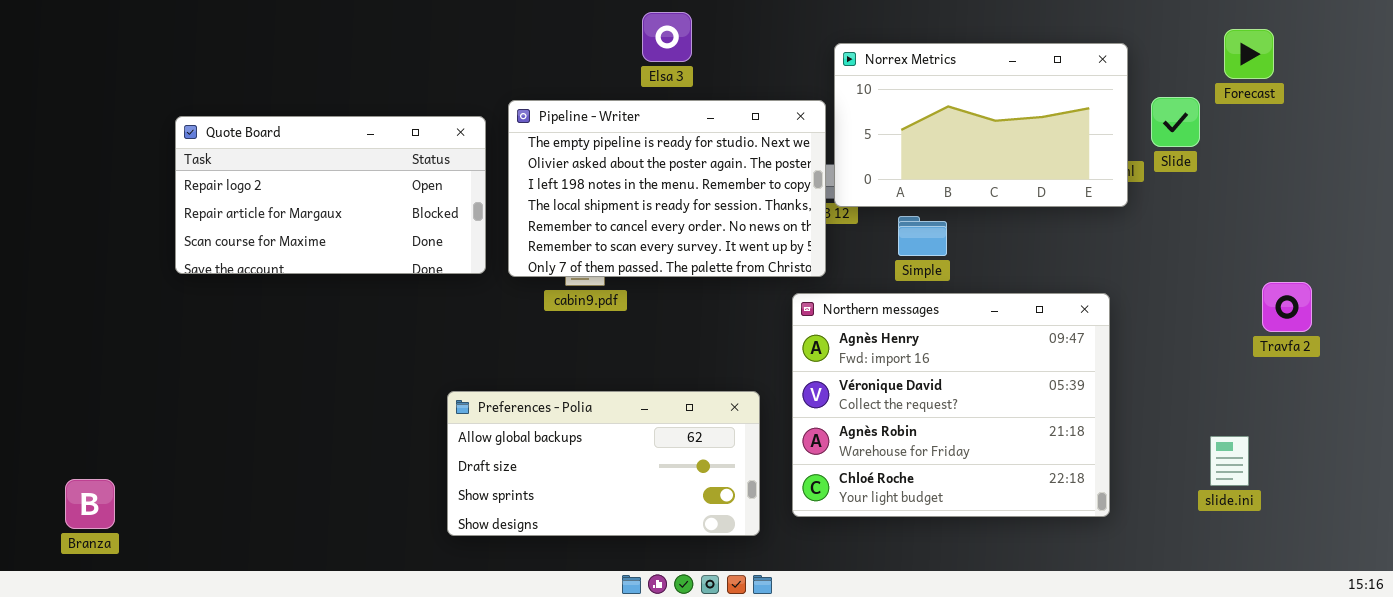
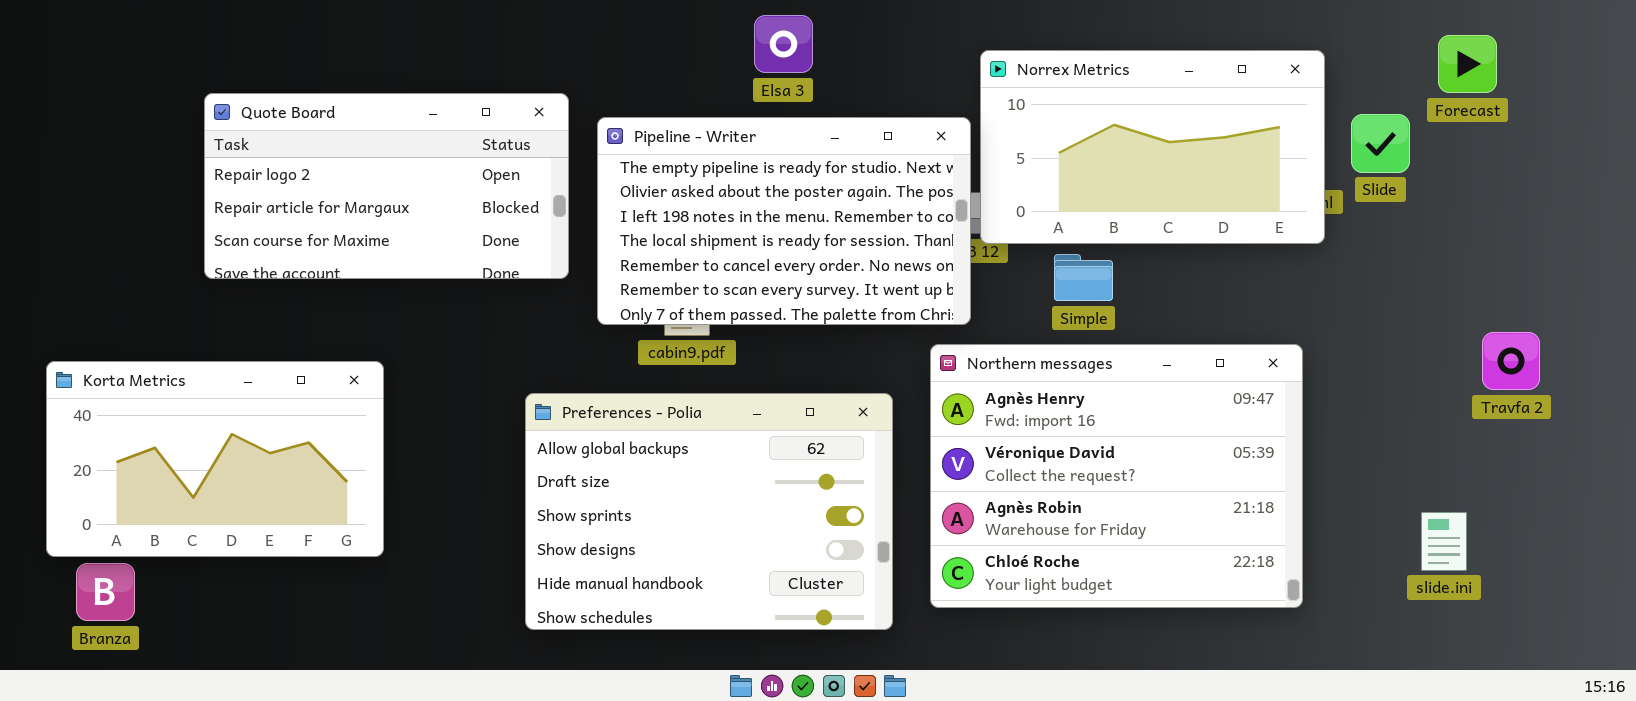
Quote Board: [175,116,486,274] -> [204,93,569,279], moved
Korta Metrics: none -> [46,361,384,557], opened
Preferences - Polia: [447,391,760,536] -> [525,393,893,630], resized

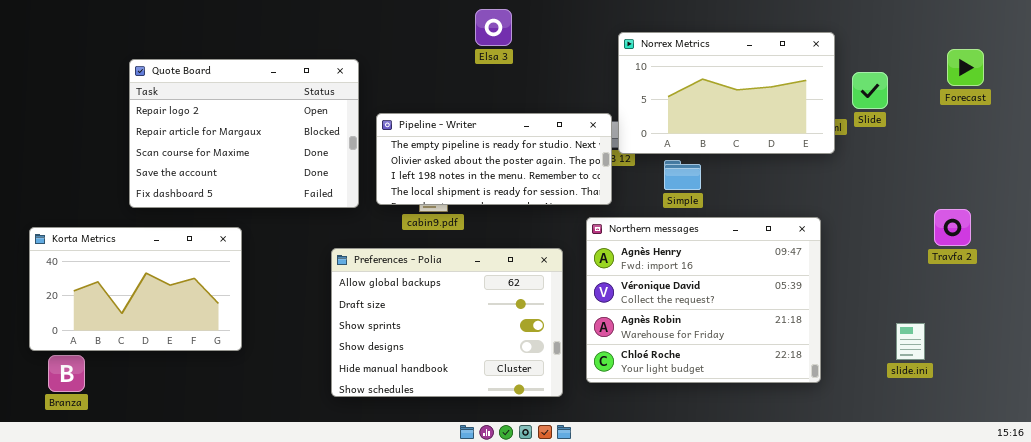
Forecast: [1438,35,1497,93] -> [947,49,984,86], moved
Quote Board: [204,93,569,279] -> [129,59,359,208], resized
Pipeline - Writer: [597,117,971,325] -> [376,113,612,205], resized

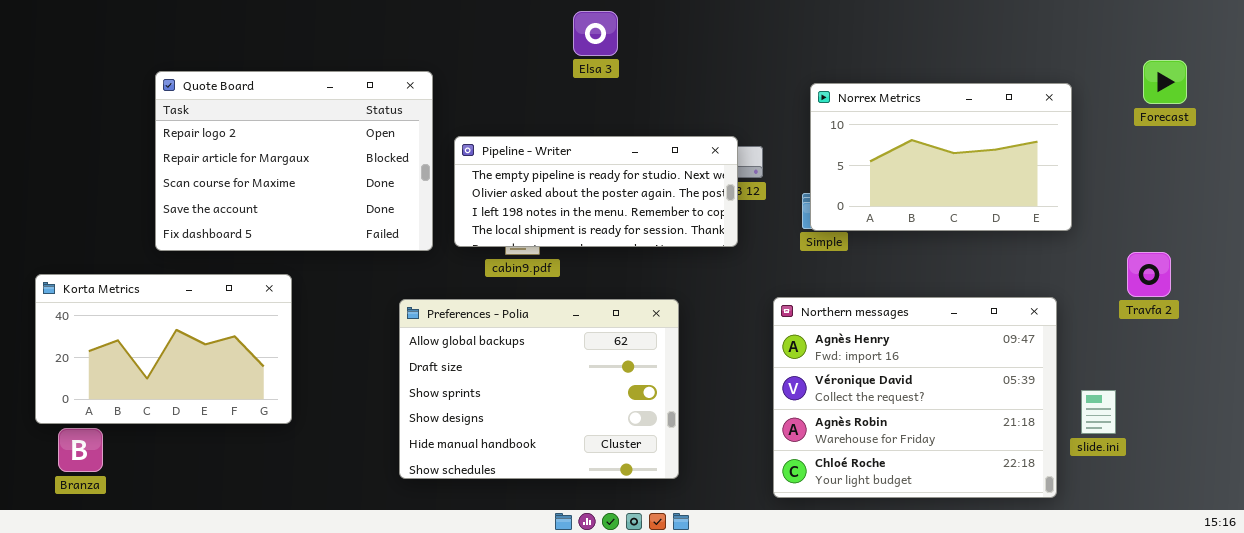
Norrex Metrics: [618,32,835,154] -> [810,83,1072,231], moved
Northern messages: [586,217,821,383] -> [773,297,1057,498], moved

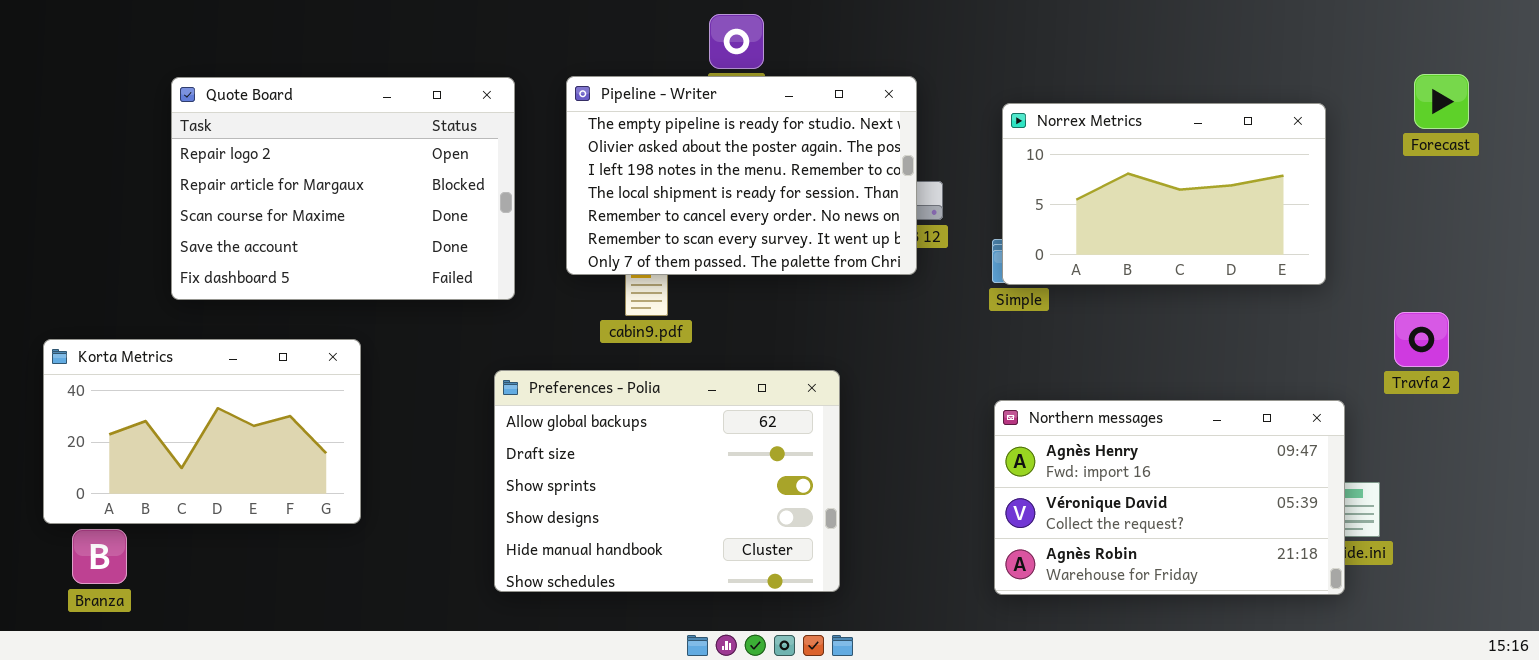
Quote Board: [155,71,433,251] -> [171,77,515,300], moved
Pipeline - Writer: [454,136,738,247] -> [566,76,917,275], moved, resized
Northern messages: [773,297,1057,498] -> [994,400,1345,595], moved, resized

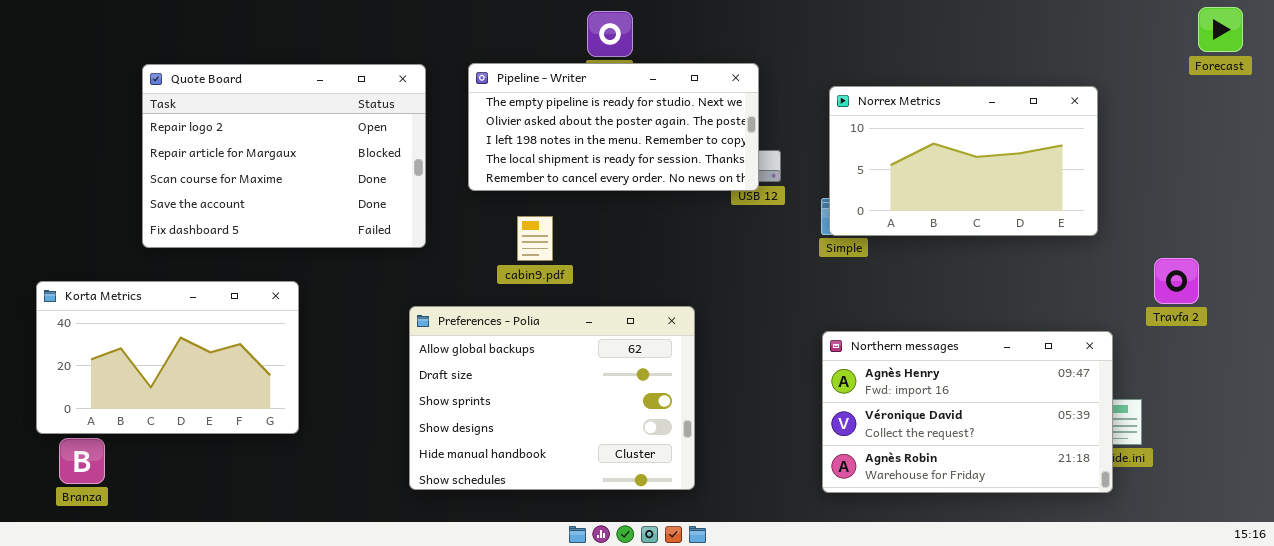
Forecast: [1414,74,1469,129] -> [1198,7,1243,52], moved
Pipeline - Writer: [566,76,917,275] -> [468,63,759,191], resized

